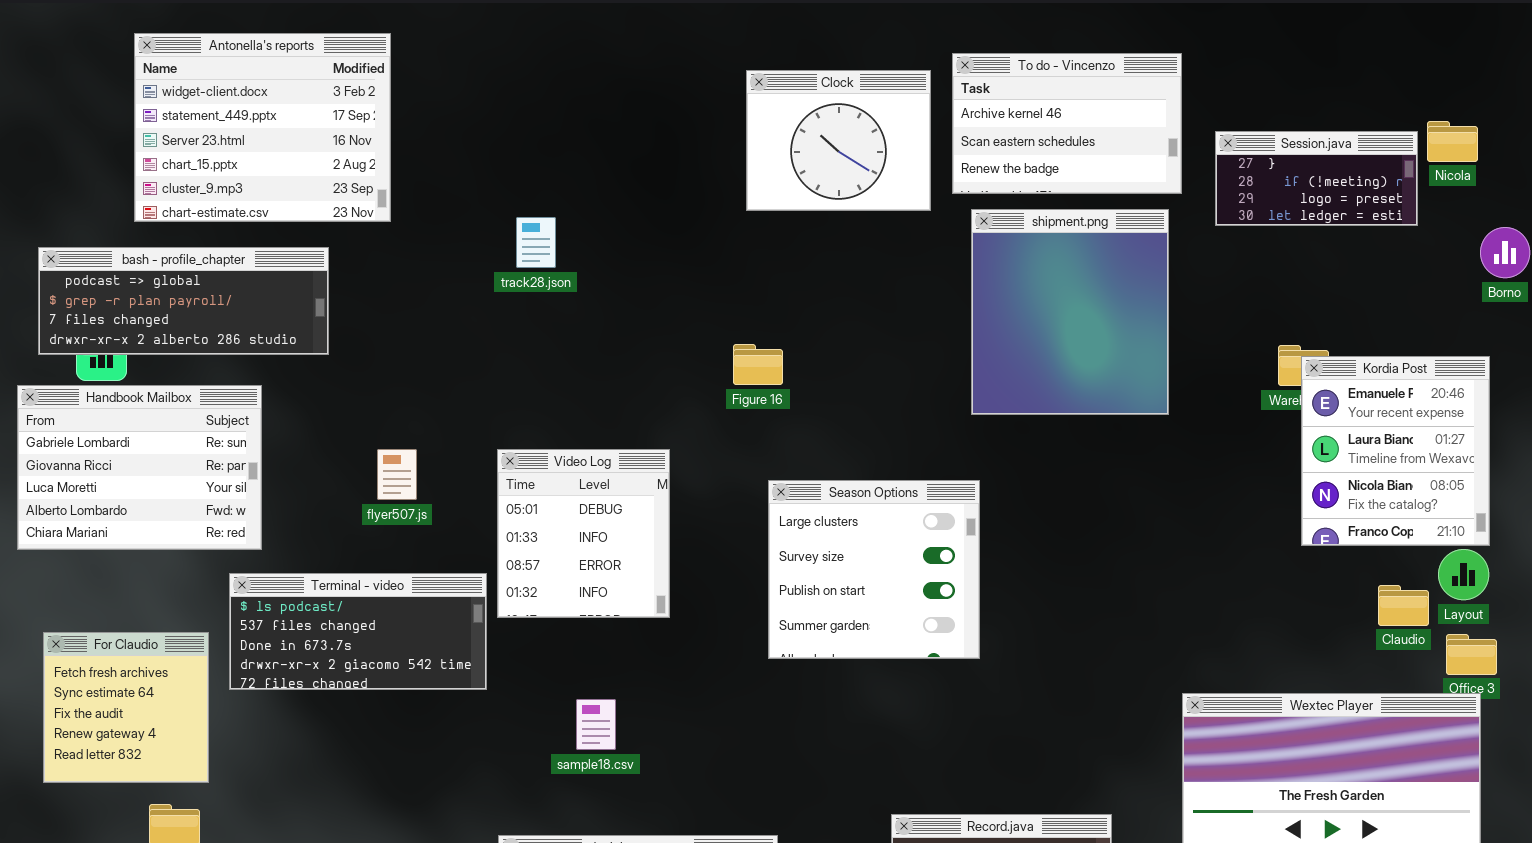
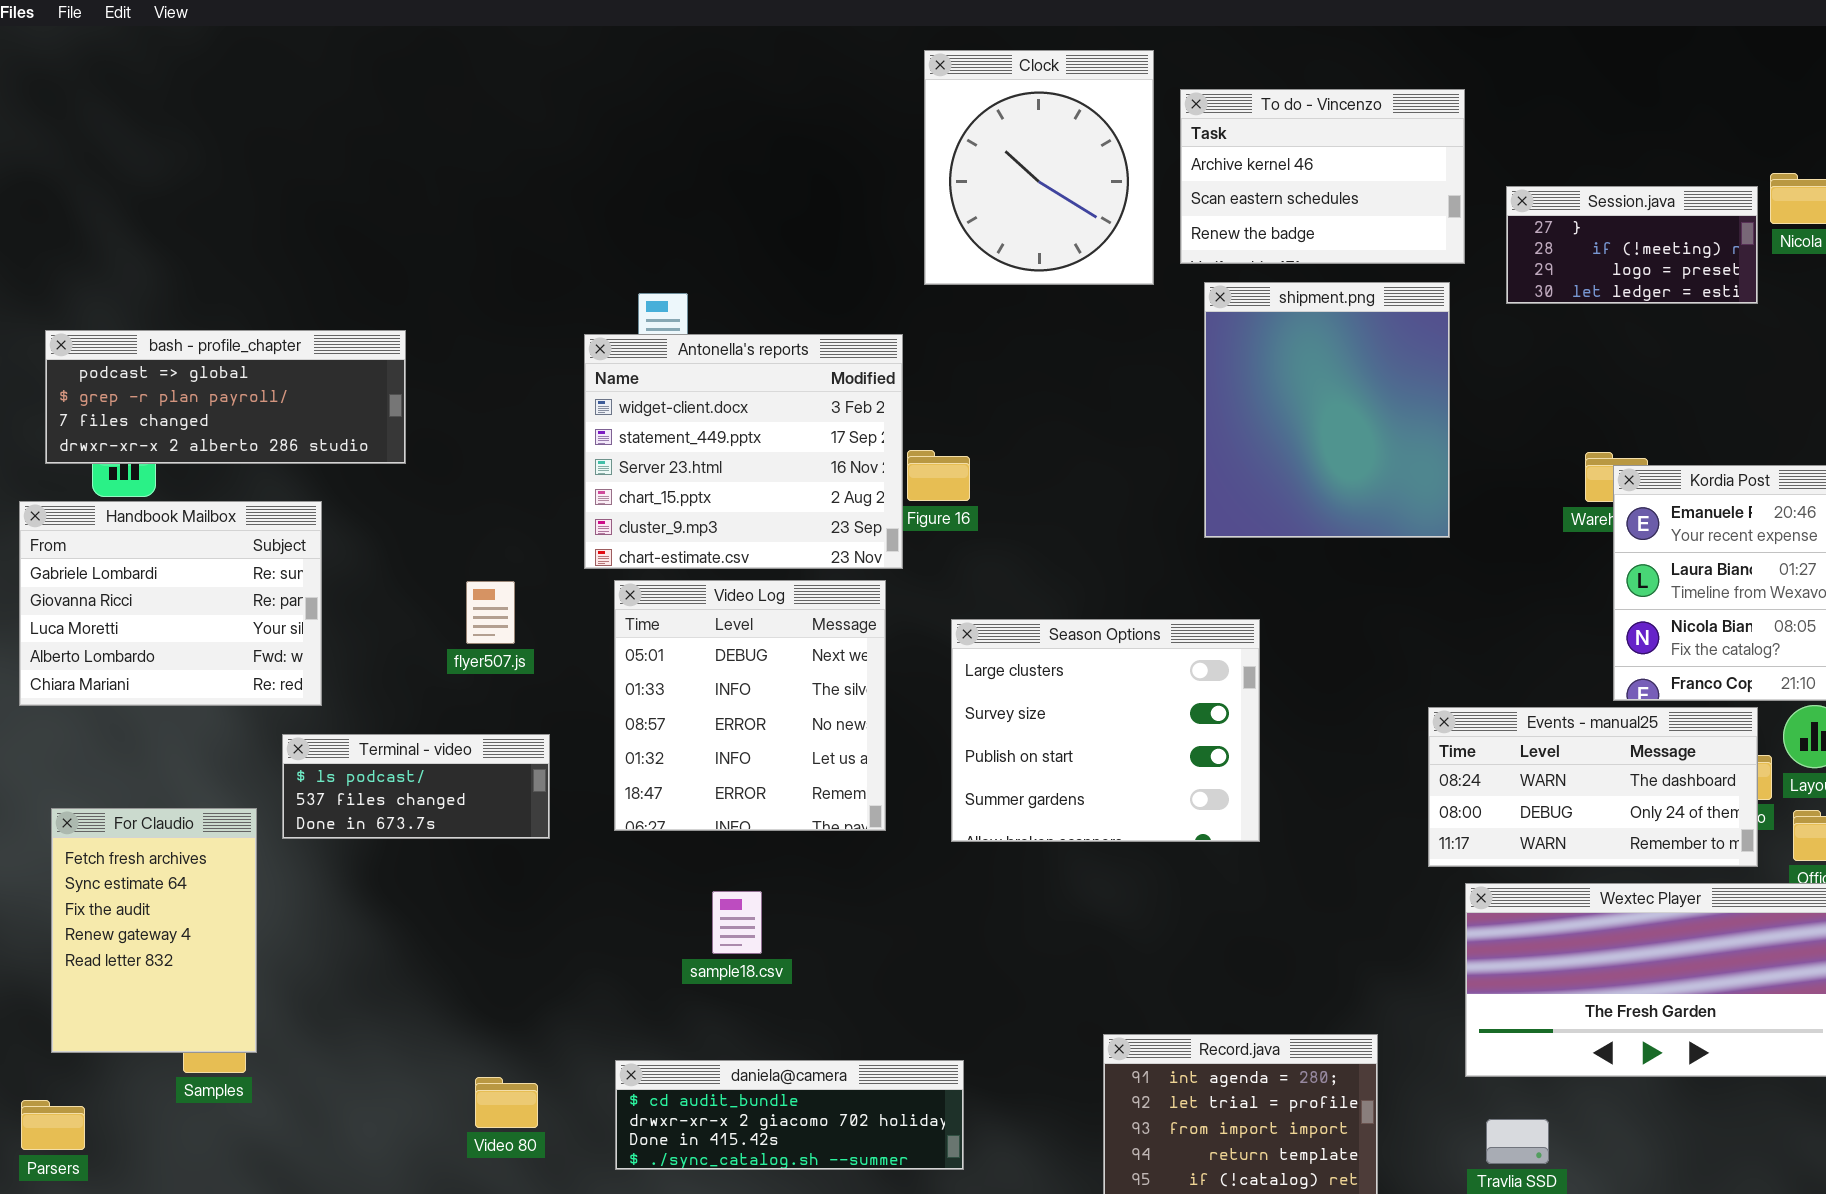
Antonella's reports: [134,33,391,222] -> [584,334,903,569], moved
Clock: [746,70,931,211] -> [924,50,1154,285], resized
Video Log: [497,449,670,618] -> [614,580,886,831], resized
Season Options: [768,480,980,659] -> [951,619,1260,842], resized
Events - manual25: none -> [1428,707,1758,867], opened
Terminal - video: [229,573,487,690] -> [282,734,550,839], resized
For Claudio: [43,632,209,783] -> [51,808,257,1053], resized

